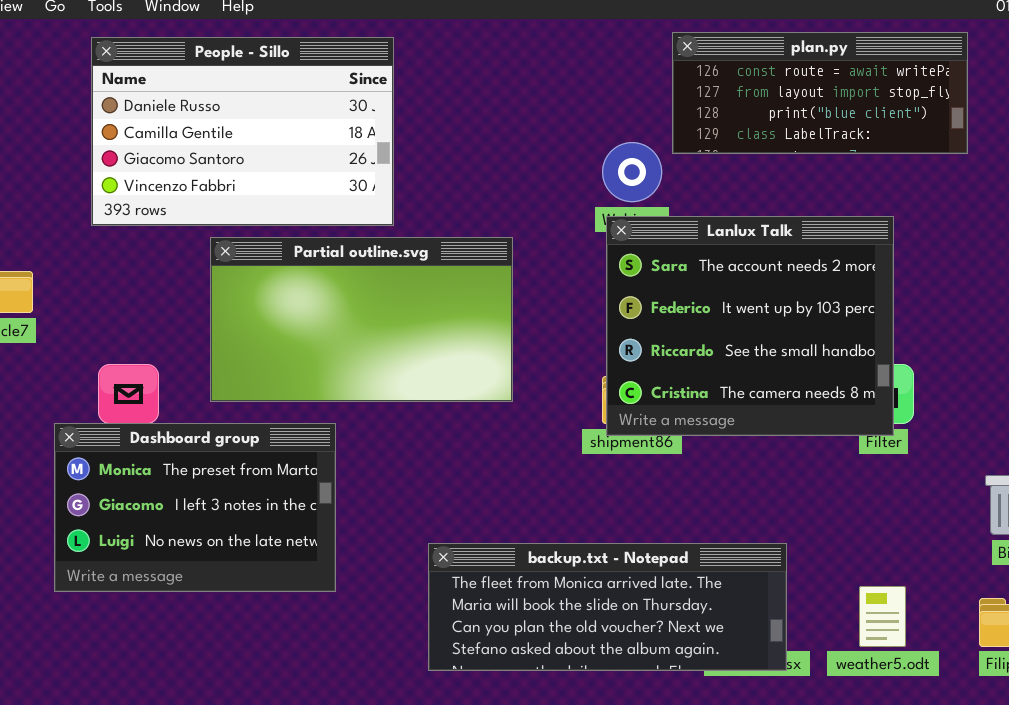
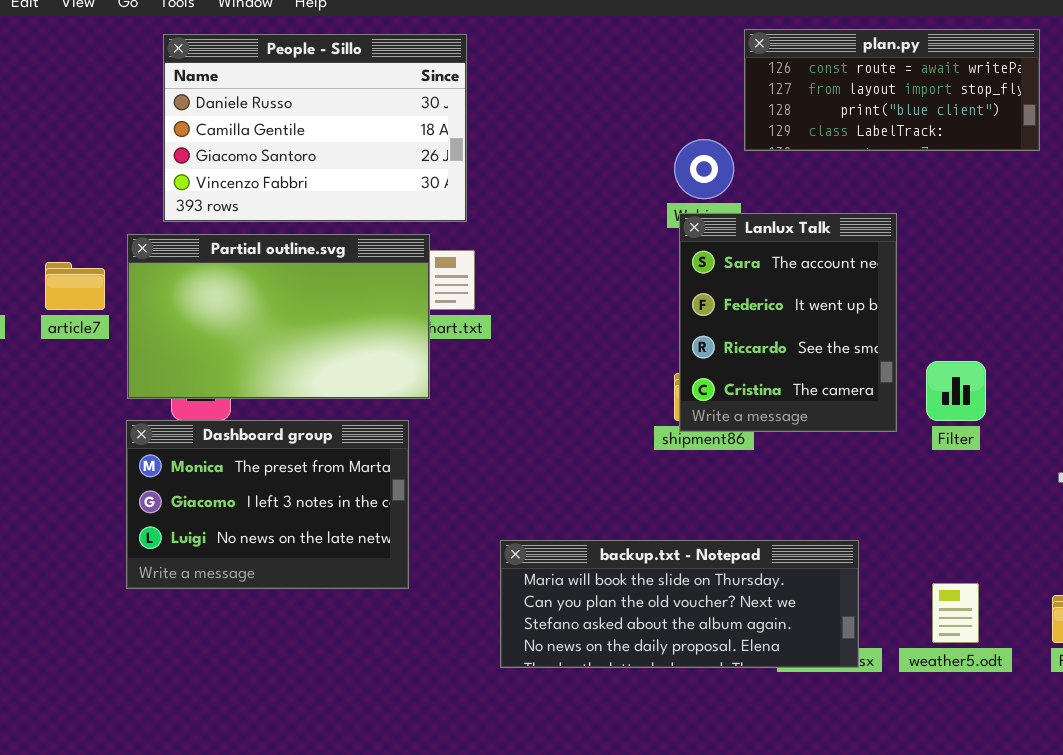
Lanlux Talk: [606,216,894,436] -> [679,213,897,432], resized
Partial outline.svg: [210,237,513,402] -> [127,234,430,399], moved
backup.txt - Notepad: [428,543,787,671] -> [500,540,859,668], scrolled down 1 row

